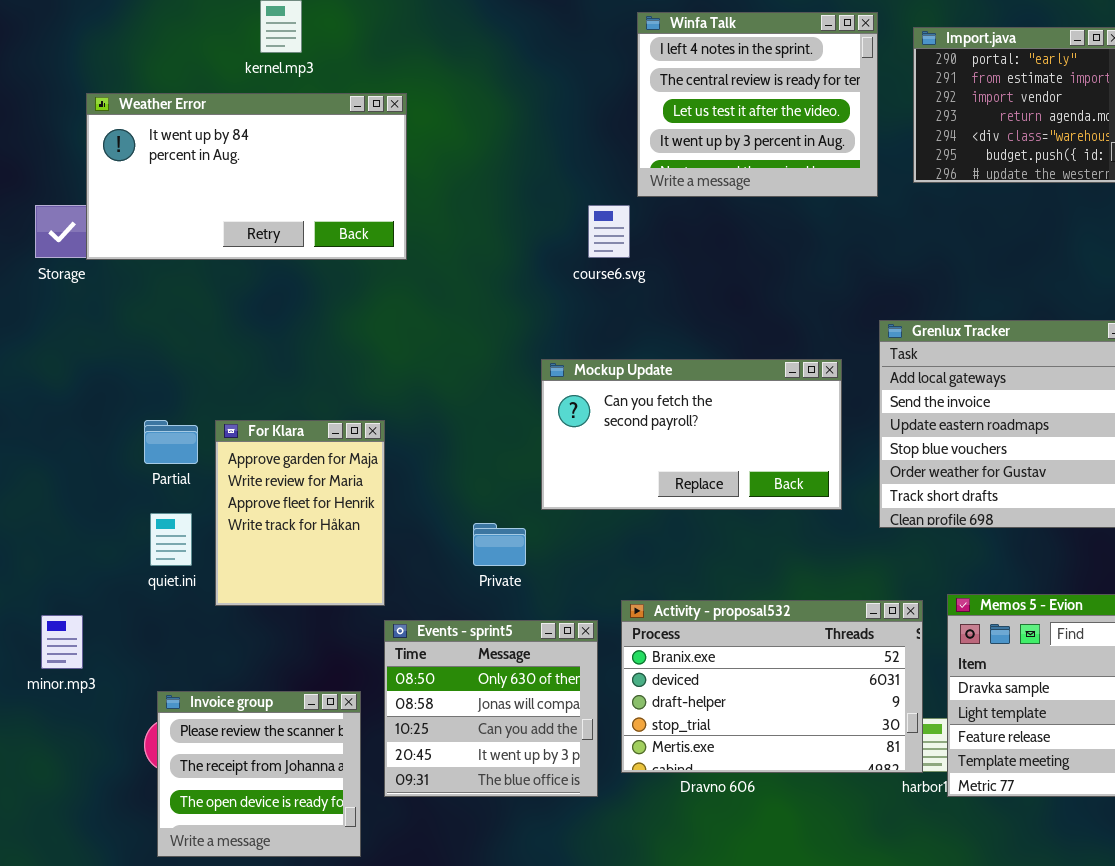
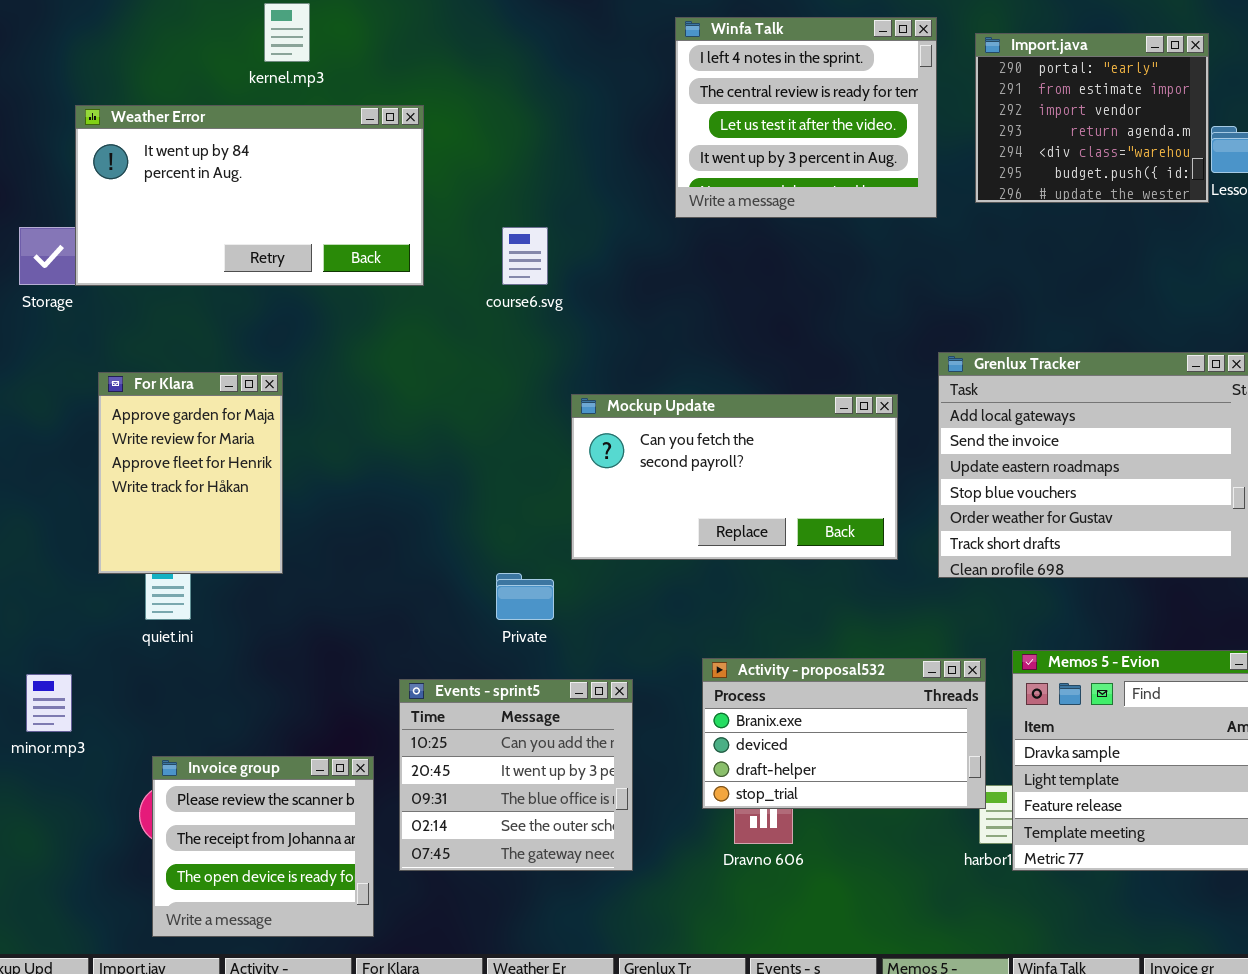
course6.svg: [588,205,630,258] -> [502,227,548,285], moved
For Klara: [215,420,385,606] -> [98,372,283,574], moved
Activity - proposal532: [621,600,923,773] -> [702,658,986,809], resized
Events - sprint5: [384,620,598,797] -> [399,679,633,871], scrolled down 2 rows

